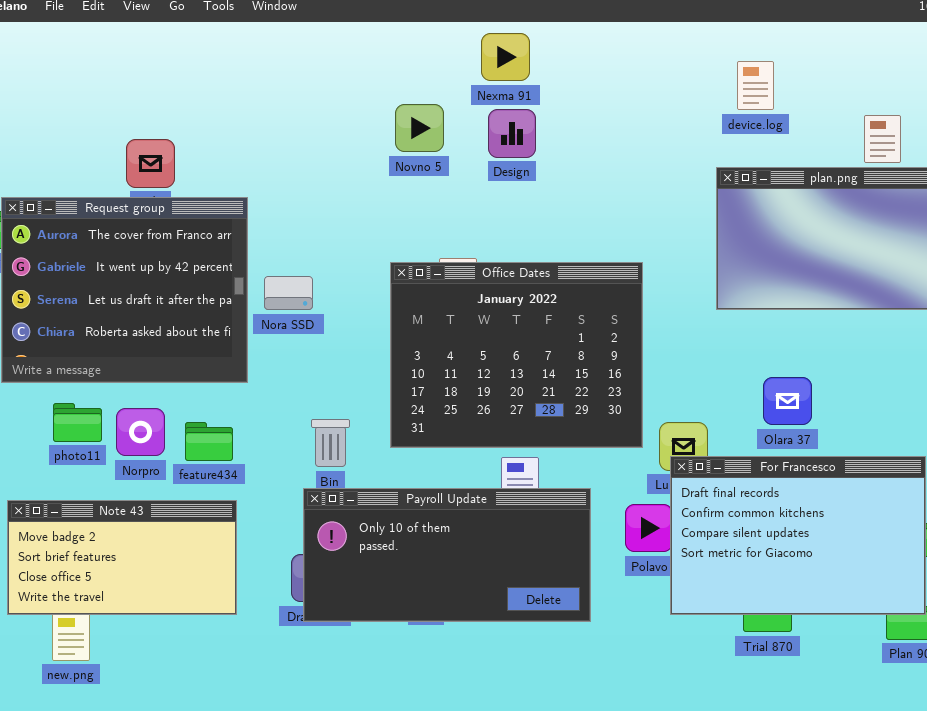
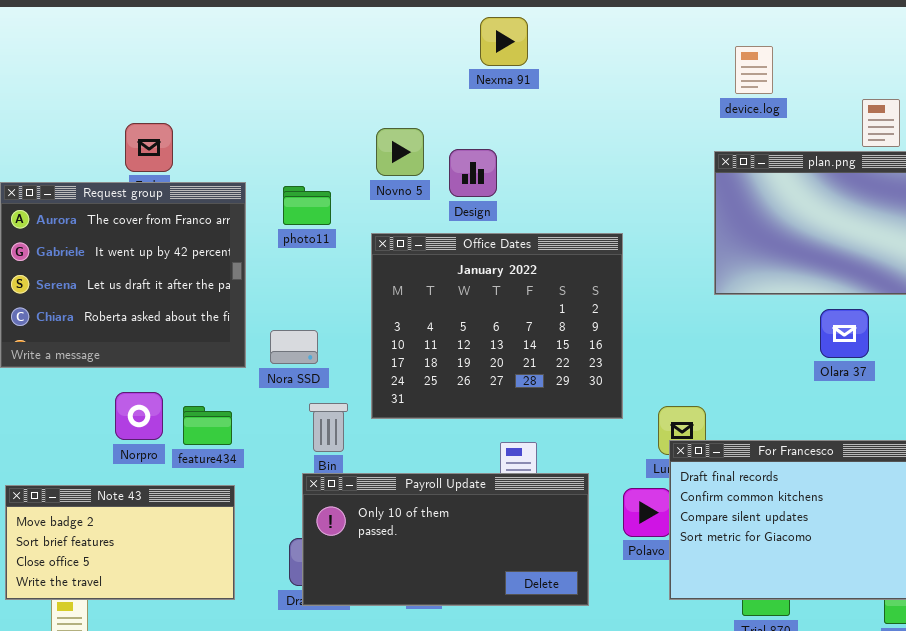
Novno 5: [395,104,444,152] -> [376,128,424,176], moved
Design: [488,109,536,158] -> [449,149,497,197], moved
Office Dates: [390,262,643,448] -> [371,233,623,419], moved
Nora SSD: [264,276,313,310] -> [270,330,318,364], moved
Olara 37: [763,377,812,425] -> [820,309,869,358], moved
photo11: [53,403,102,442] -> [283,186,331,225], moved

